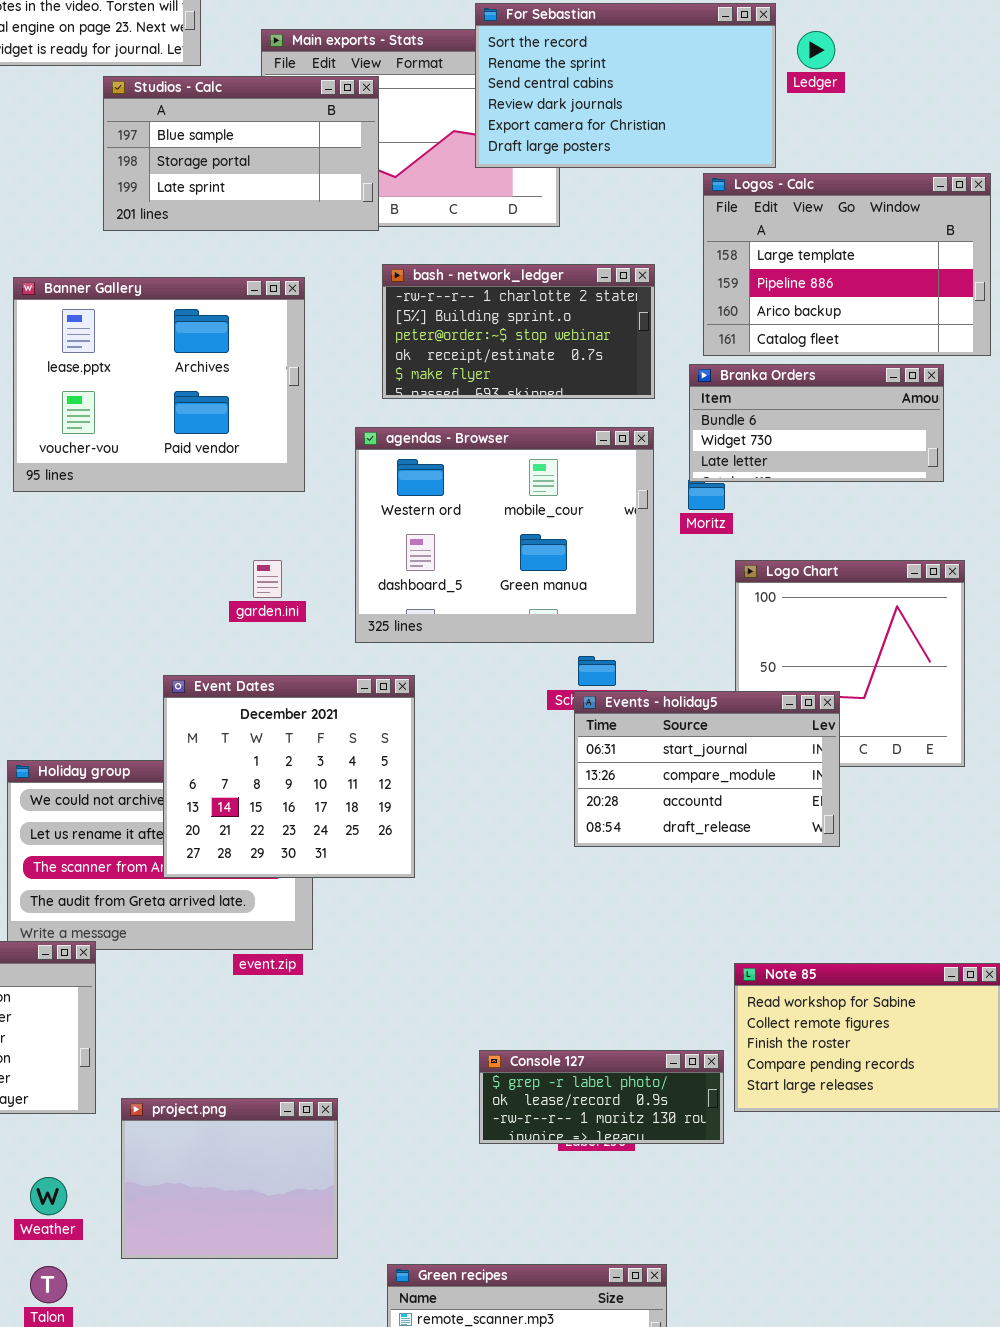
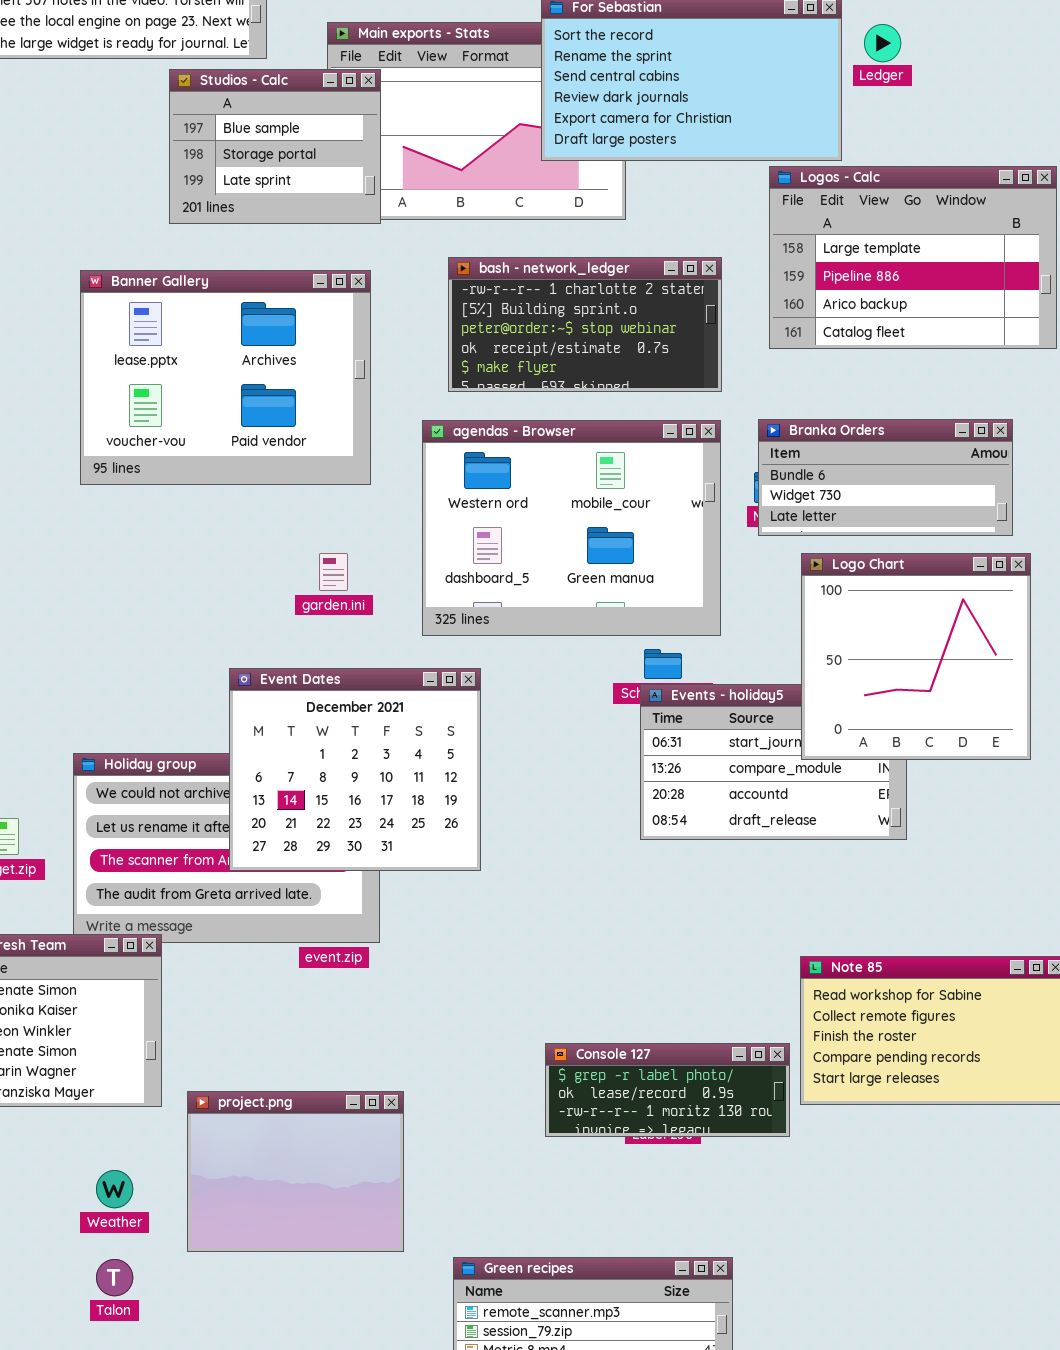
Studios - Calc: [103,76,379,231] -> [169,69,381,224], resized
Branka Orders: [689,364,944,482] -> [758,419,1013,536], moved
Logo Chart: [735,560,965,767] -> [801,553,1031,760], raised

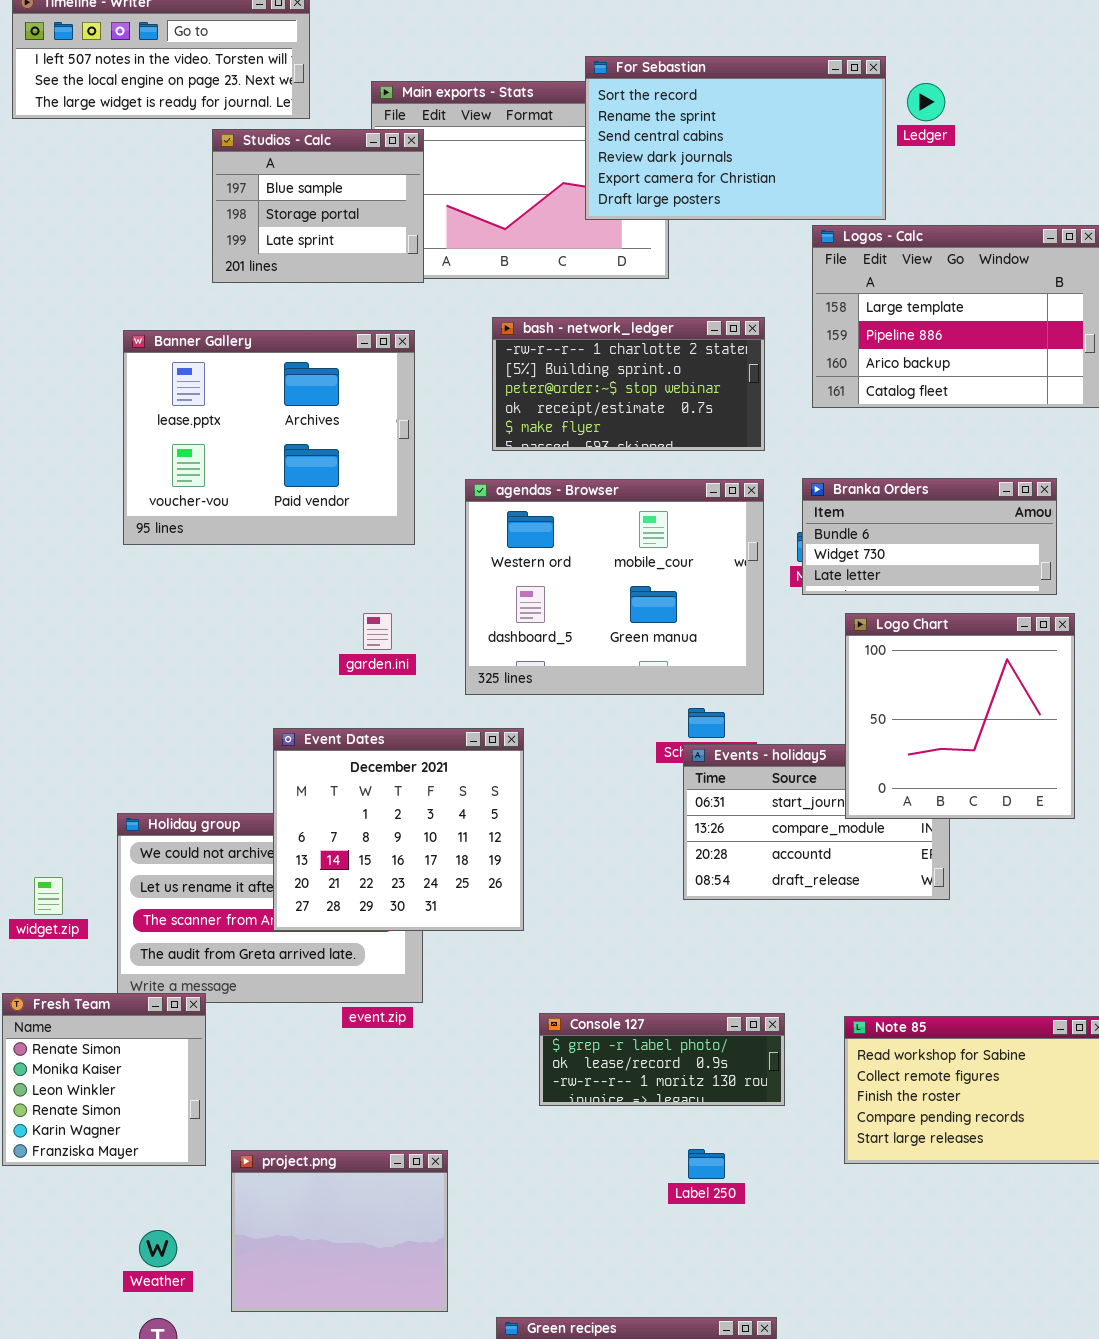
Console 127: [545,1043,790,1137] -> [539,1013,785,1106], moved

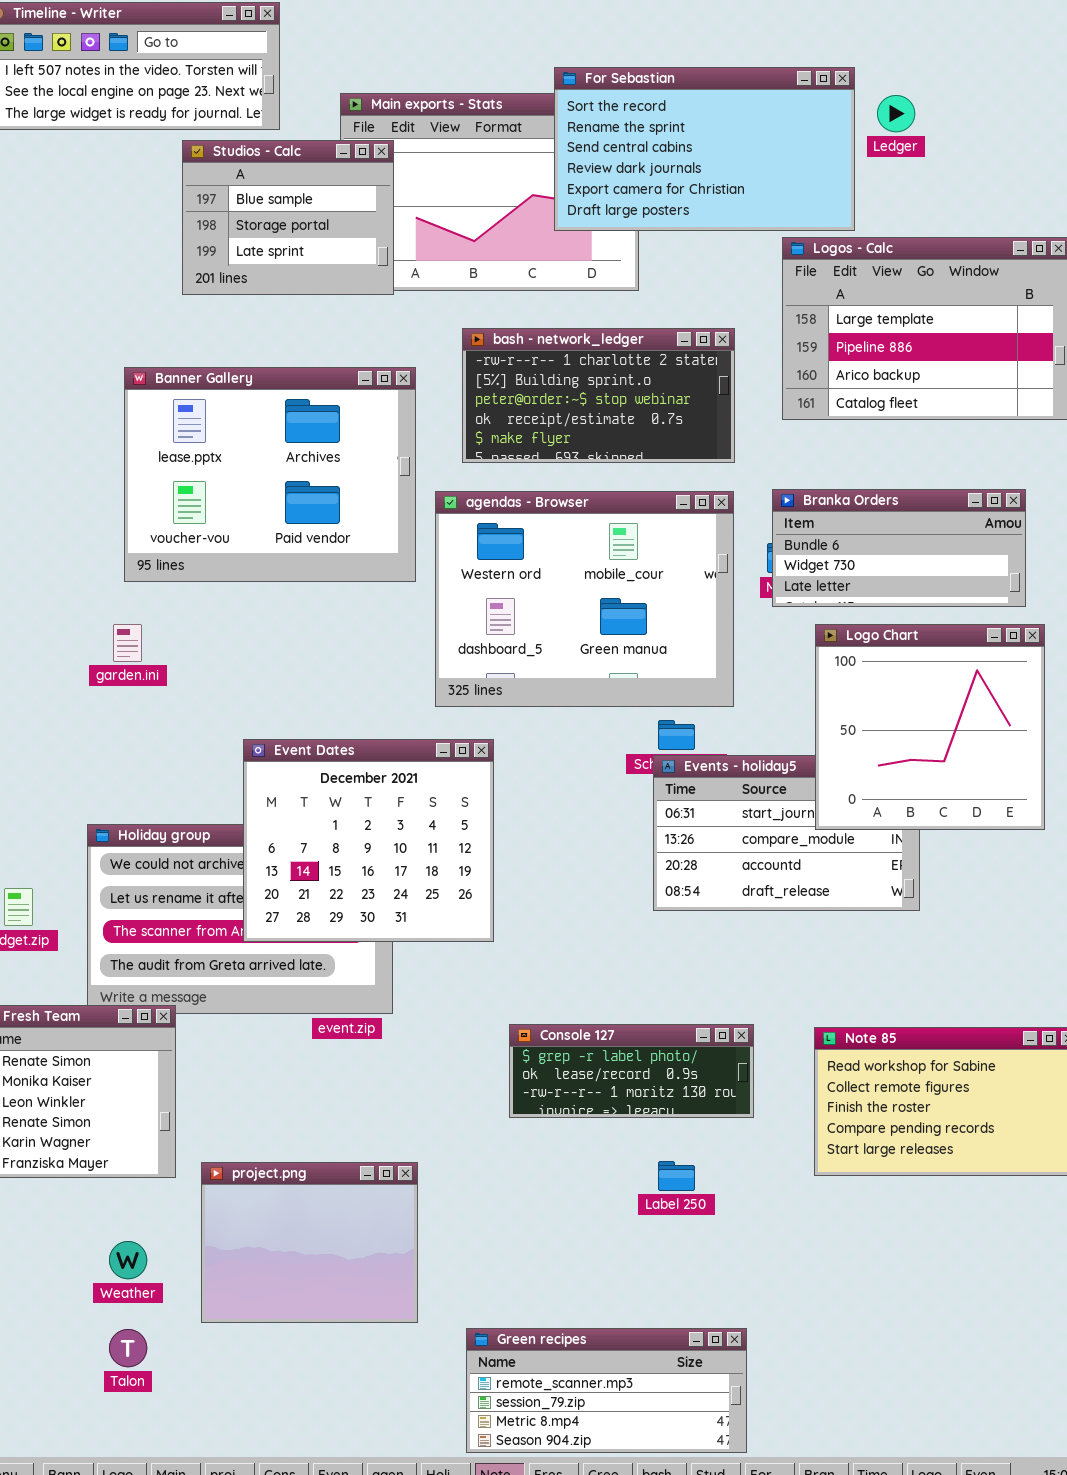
Banner Gallery: [123,330,415,545] -> [124,367,416,582], moved
garden.ini: [363,613,392,650] -> [113,624,142,662], moved

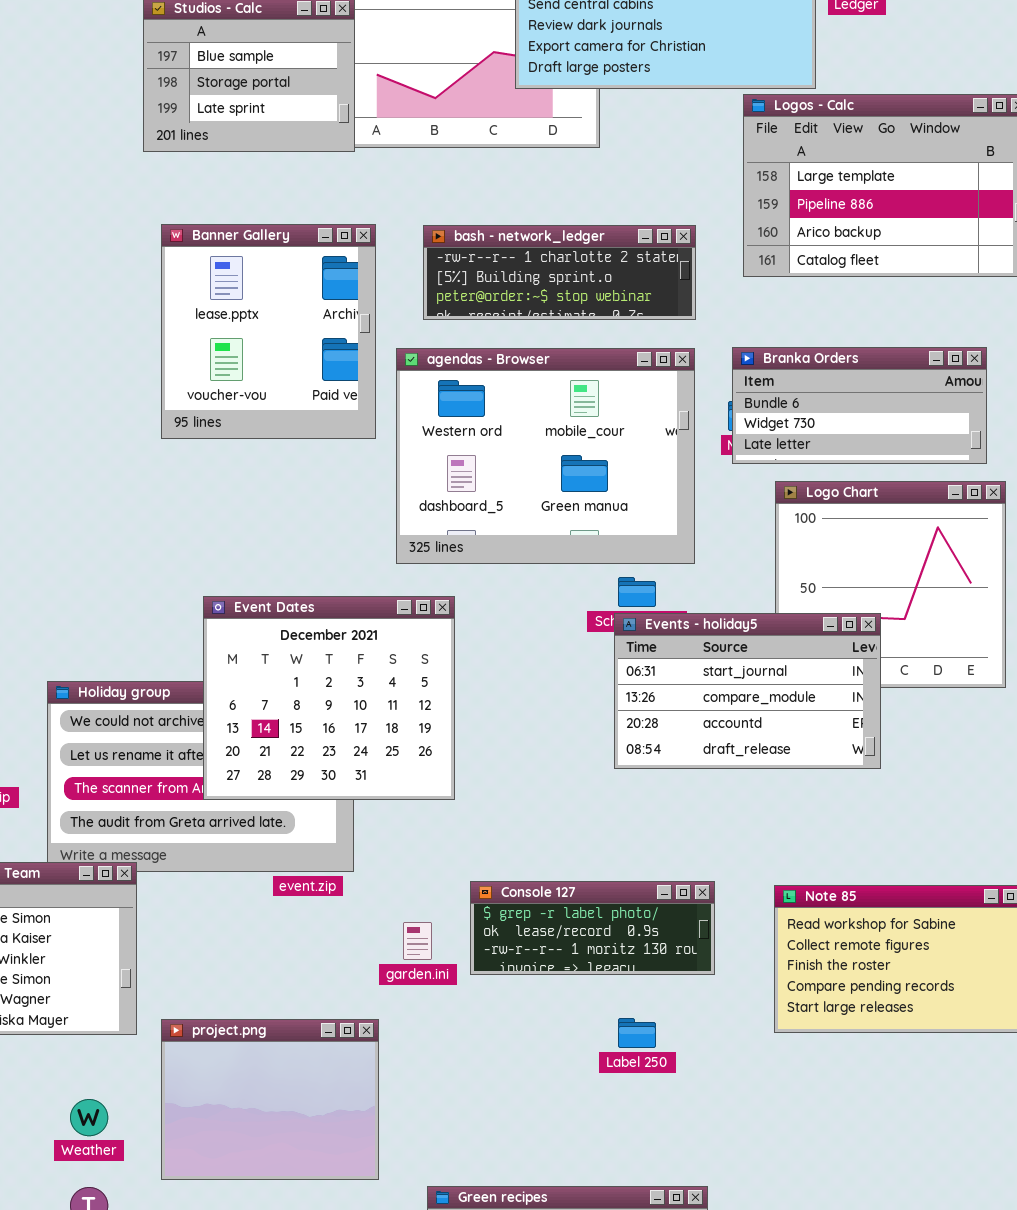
bash - network_ledger: [462,328,735,463] -> [423,225,696,320], resized
Banner Gallery: [124,367,416,582] -> [161,224,376,439], resized
garden.ini: [113,624,142,662] -> [403,922,432,960], moved
Events - holiday5: [653,755,920,911] -> [614,613,881,769], raised

